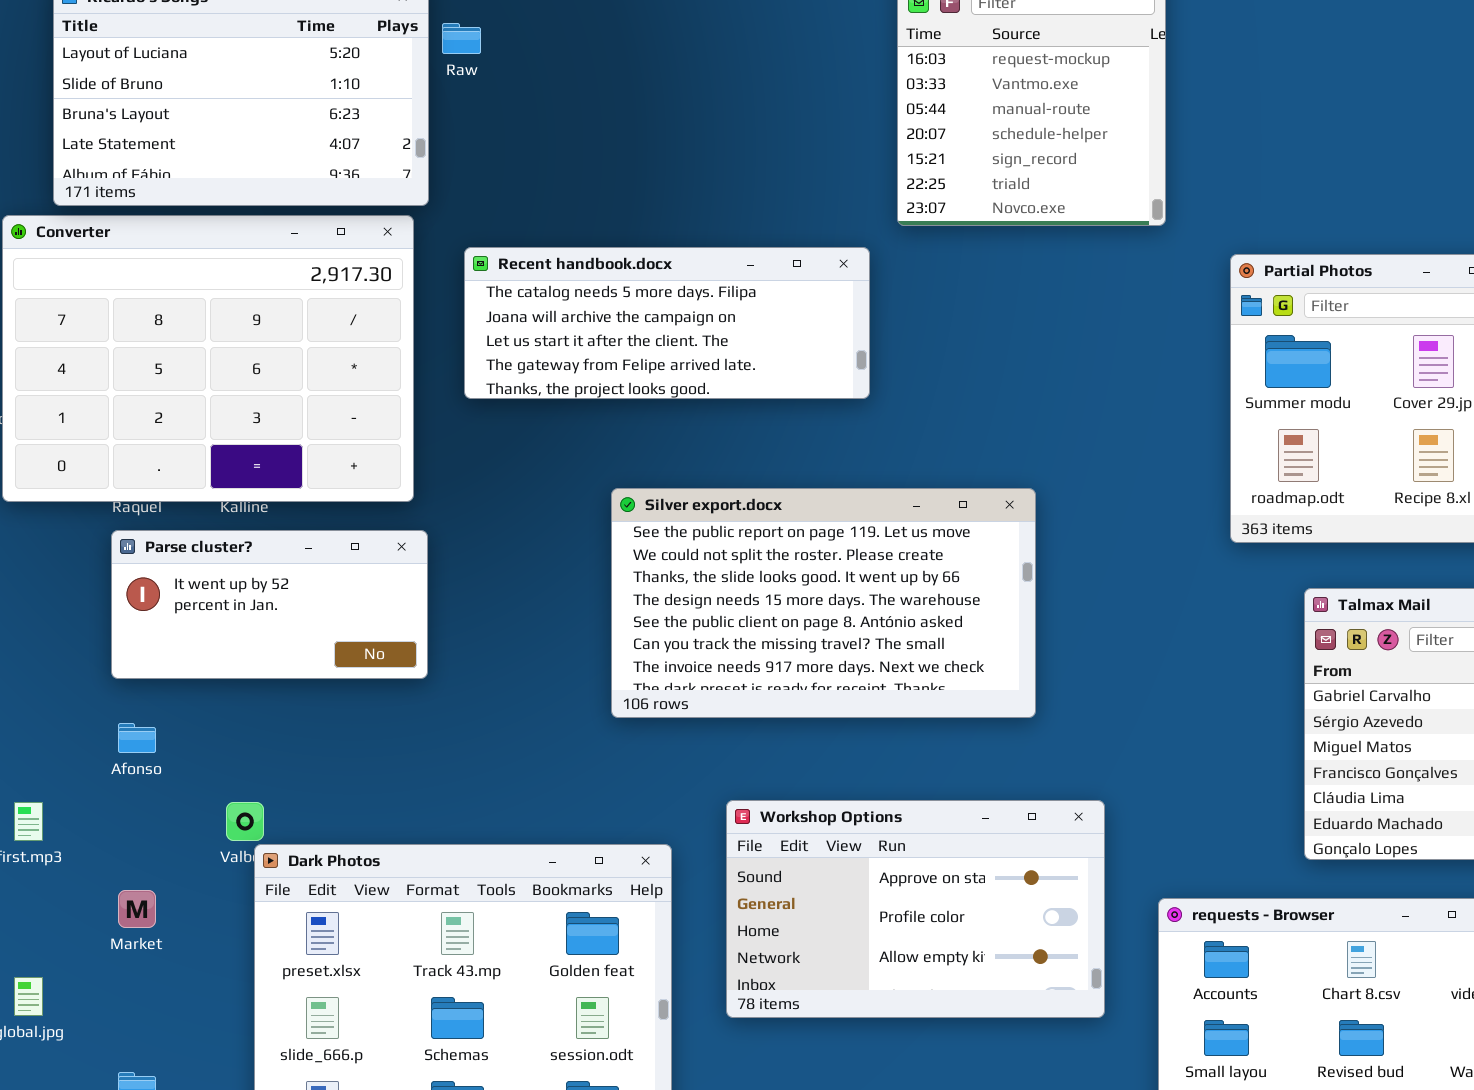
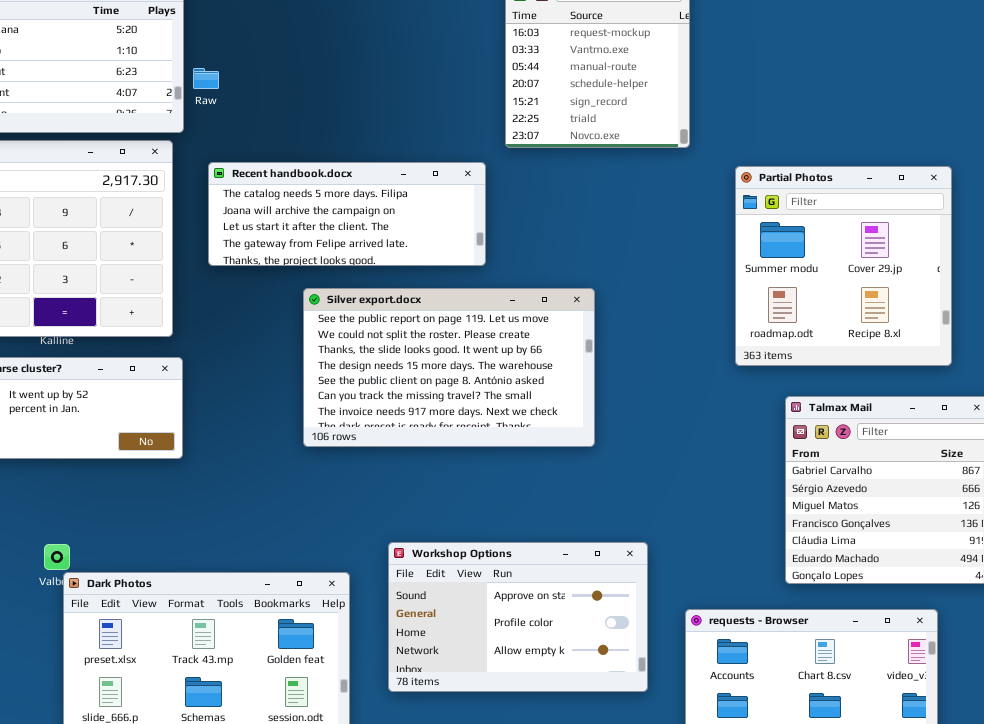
Raw: [442,23,481,54] -> [193,68,219,89], moved
Silver export.docx: [611,488,1036,718] -> [303,288,595,447], moved

